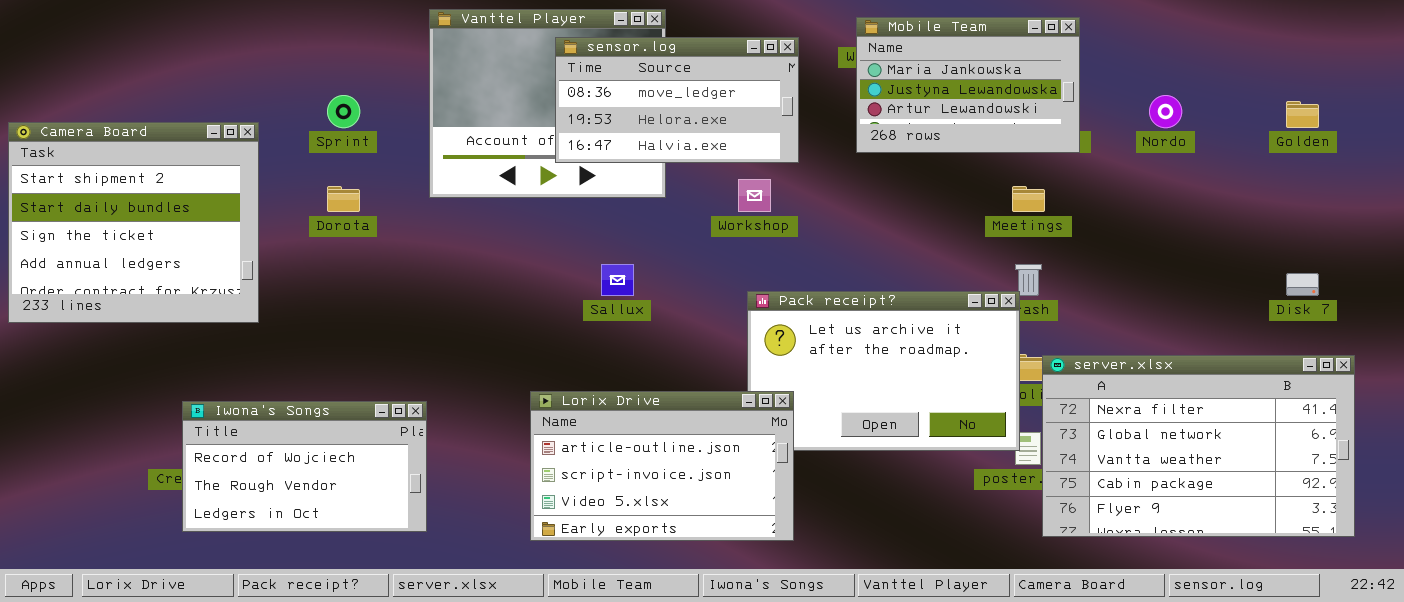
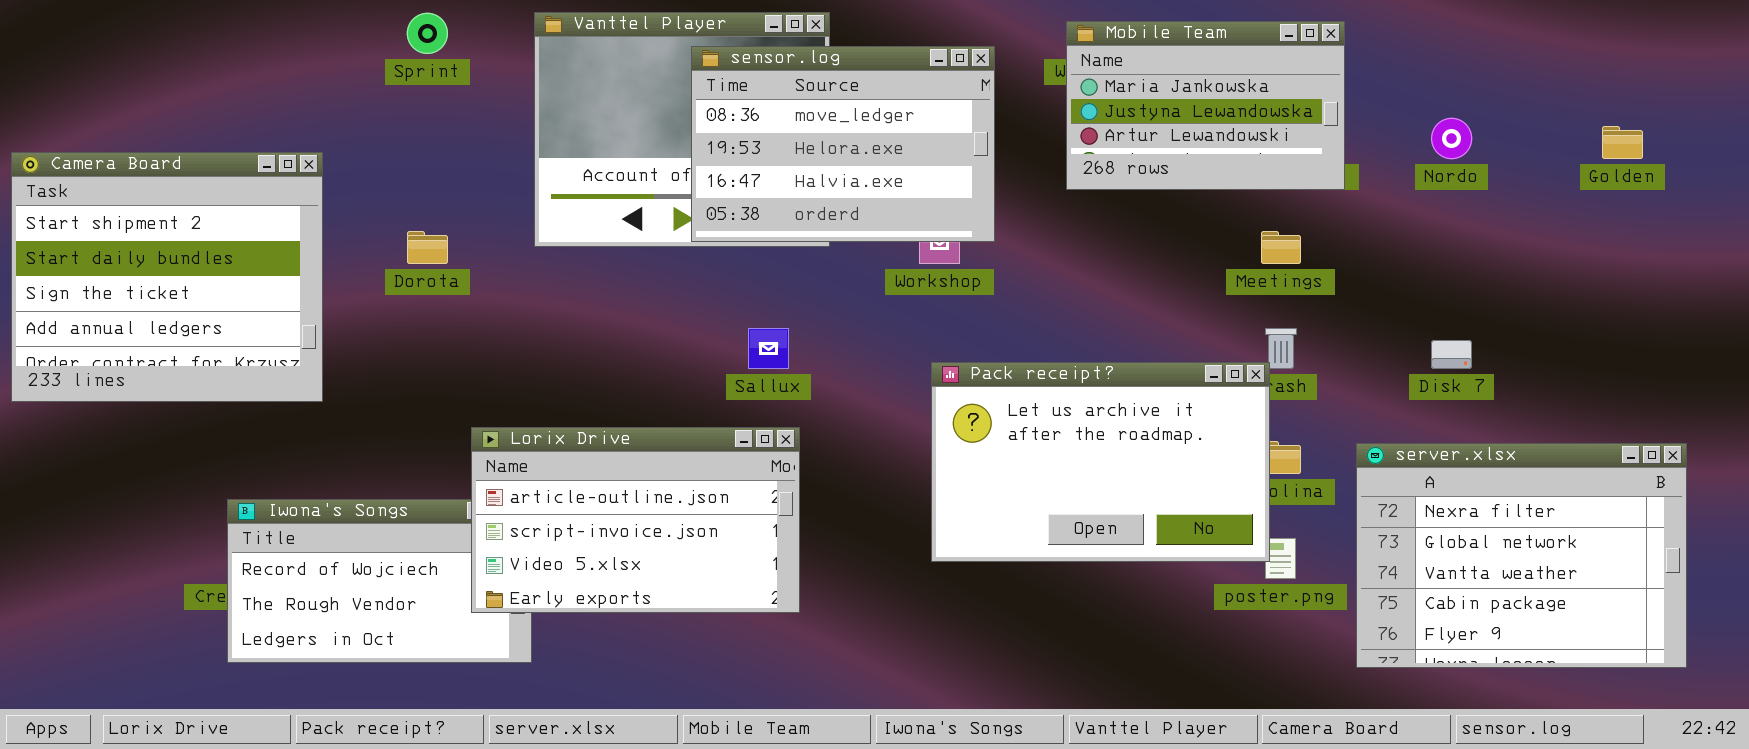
sensor.log: [555,37,799,163] -> [691,46,995,242], resized
Sprint: [327,95,360,128] -> [407,13,448,54], moved
Disk 7: [1286,273,1319,296] -> [1431,340,1472,369], moved
server.xlsx: [1042,355,1355,537] -> [1356,443,1687,668], resized
Lorix Drive: [530,391,794,541] -> [471,427,800,613], moved

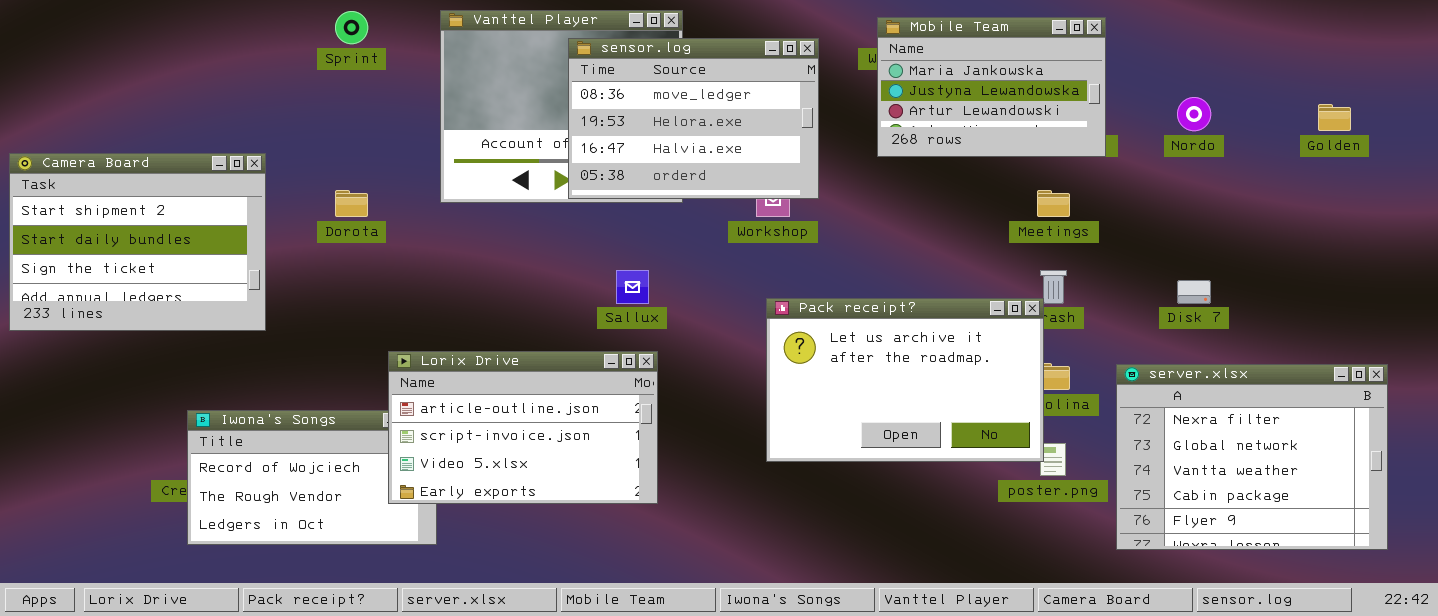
Camera Board: [11,152,323,402] -> [9,153,266,331], resized

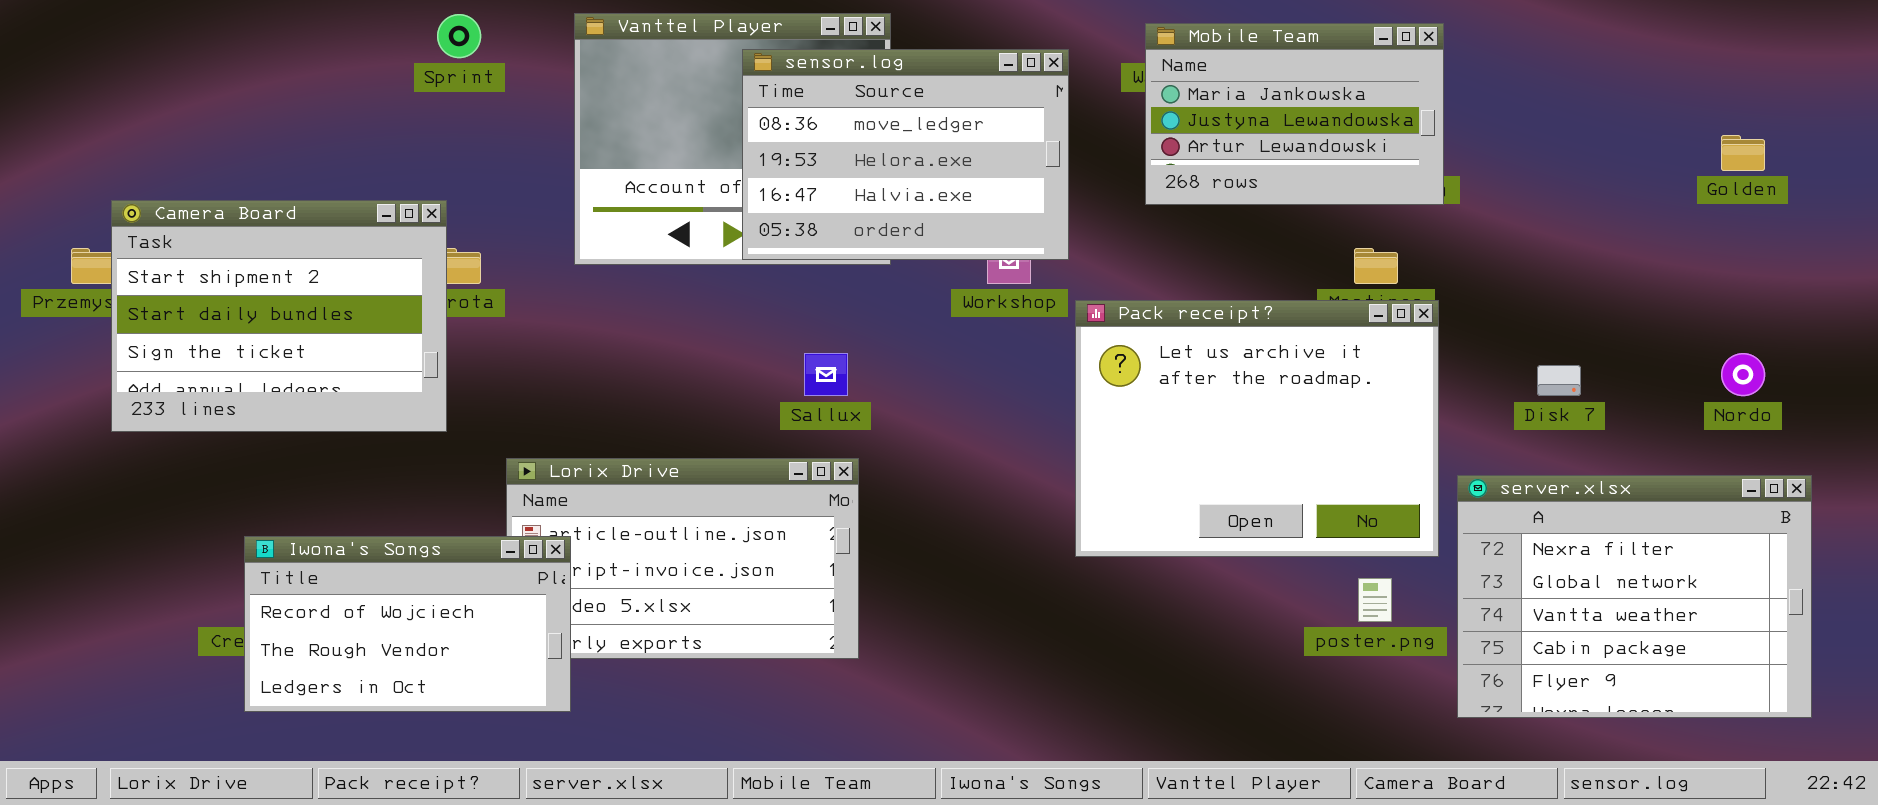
Nordo: [1177,97,1211,131] -> [1721,353,1765,396], moved
Camera Board: [9,153,266,331] -> [111,200,447,432], moved
Pack receipt?: [766,298,1044,462] -> [1075,300,1439,557], moved, resized
Iwona's Songs: [187,410,437,545] -> [244,536,571,712], raised

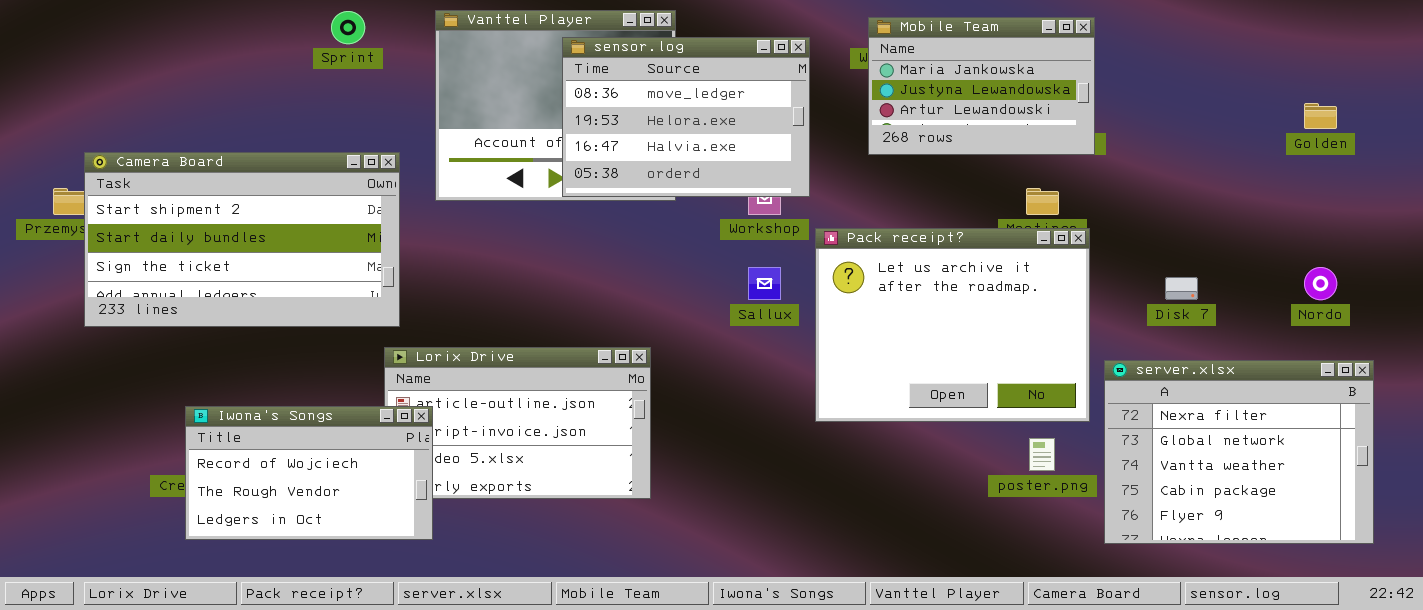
Camera Board: [111,200,447,432] -> [84,152,400,327], resized
Sallux: [804,353,848,396] -> [748,267,781,300], moved

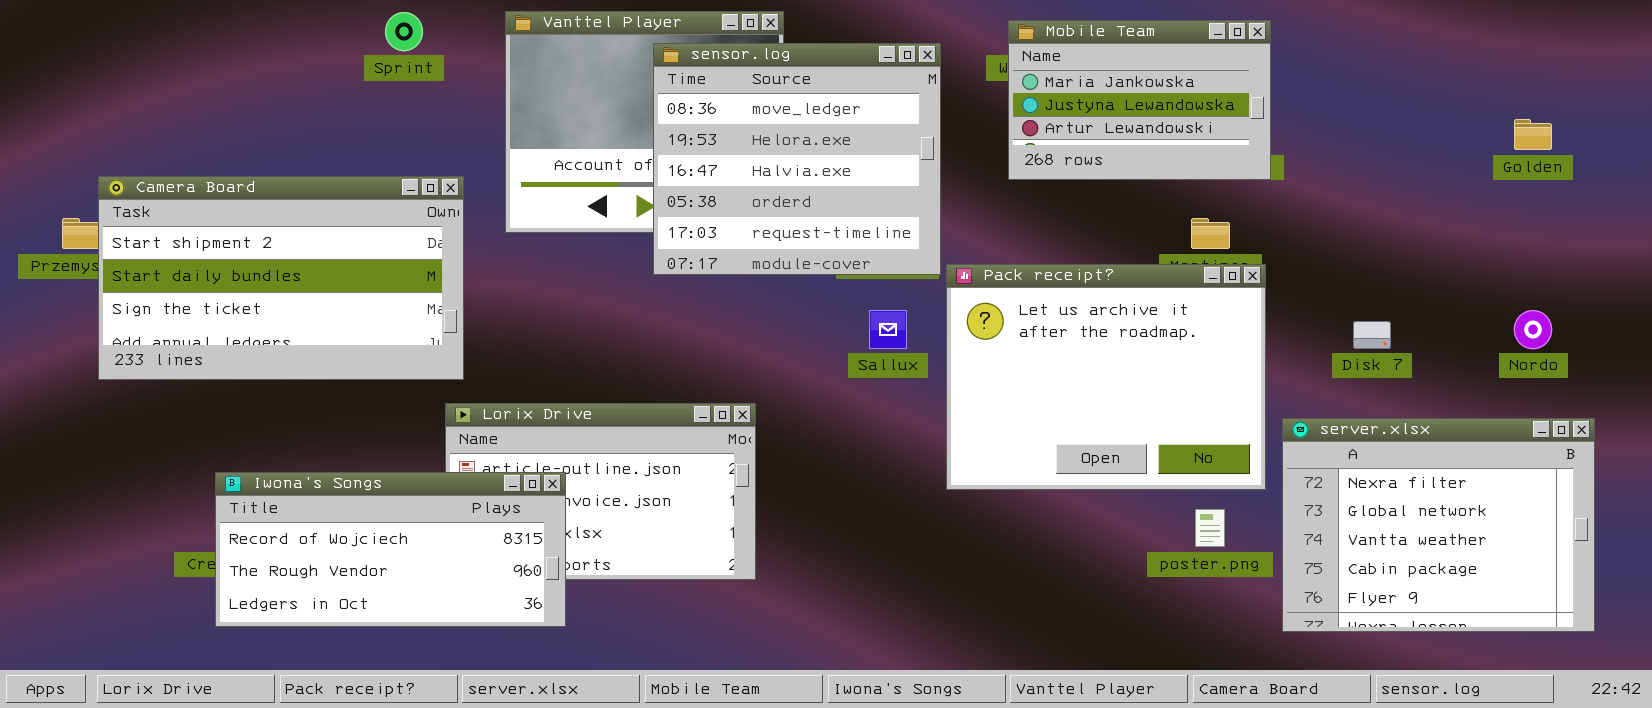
sensor.log: [562,37,810,197] -> [653,43,941,275], resized
Iwona's Songs: [185,406,433,540] -> [215,472,566,627], resized

